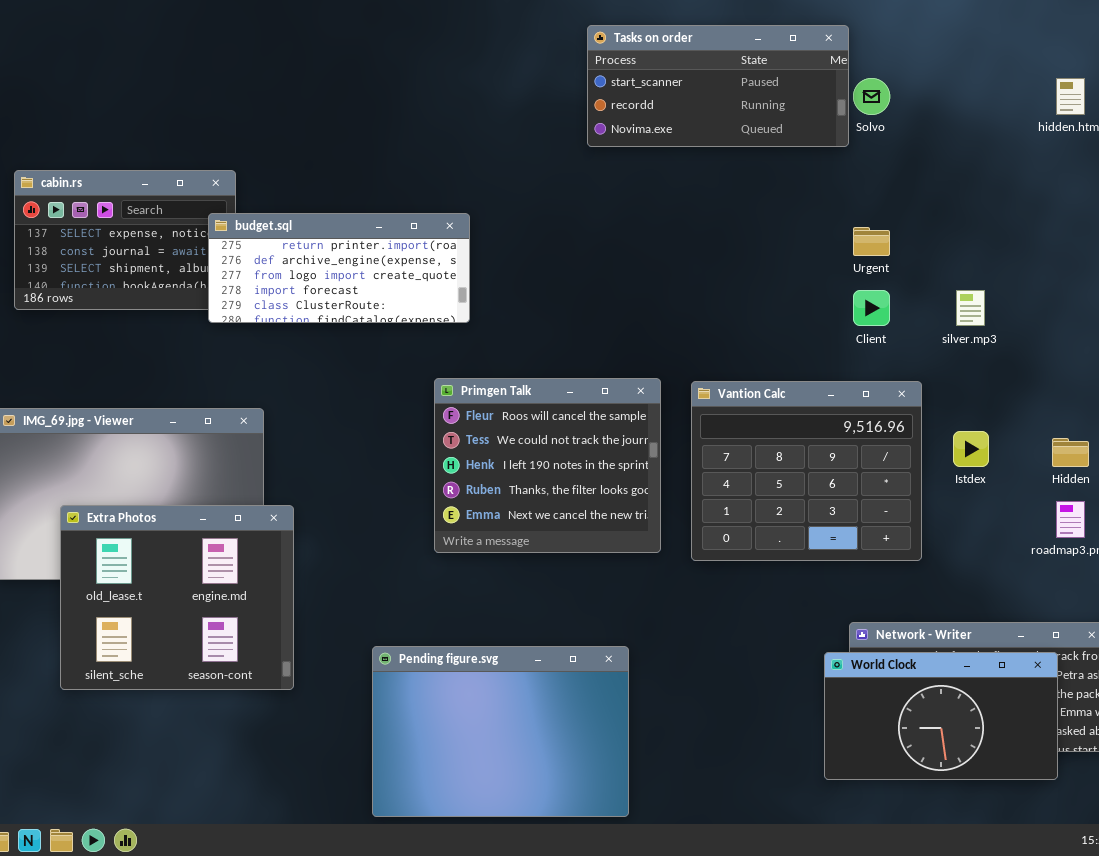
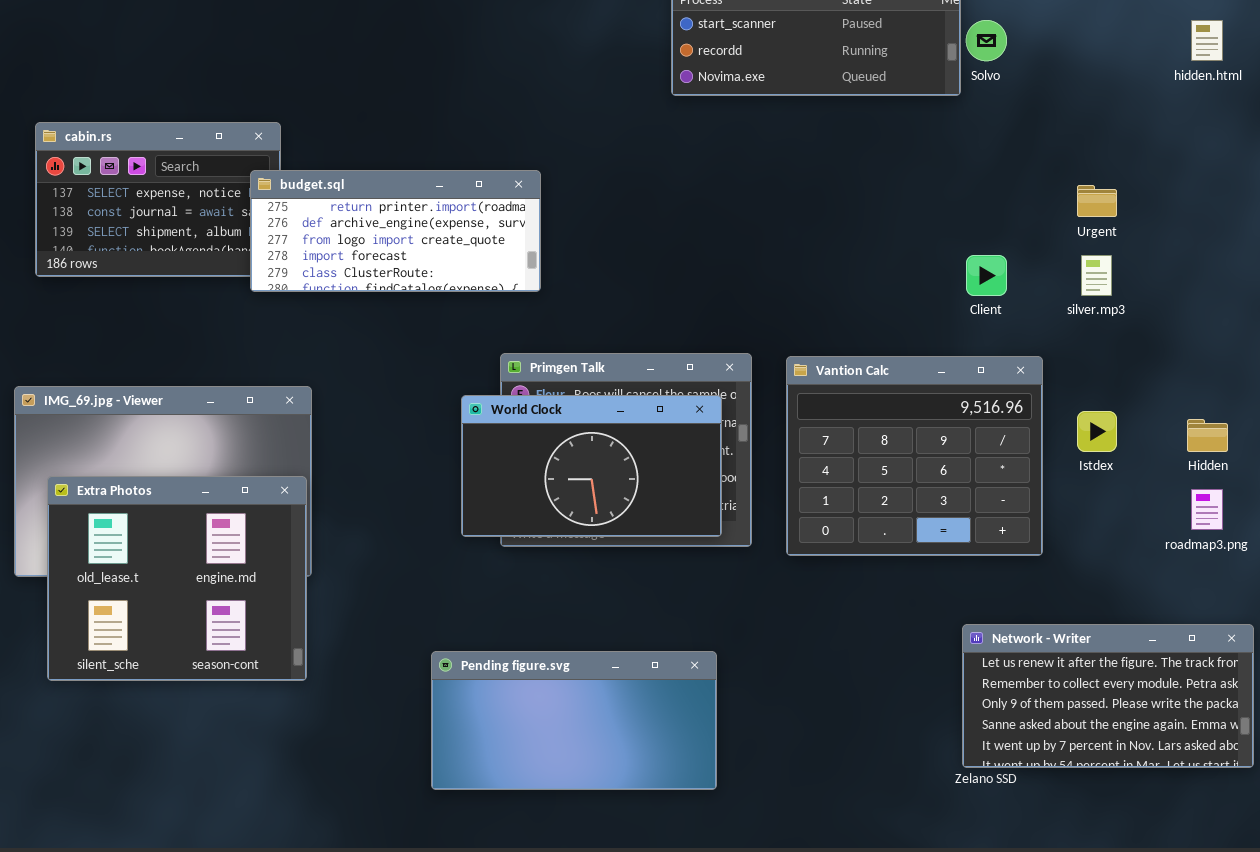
Urgent: [853,227,890,256] -> [1077,185,1117,217], moved
Extra Photos: [60,505,294,690] -> [47,476,307,681], moved
Pending figure.svg: [372,646,629,817] -> [431,651,717,790], resized
World Clock: [824,652,1058,780] -> [461,395,722,537], moved

